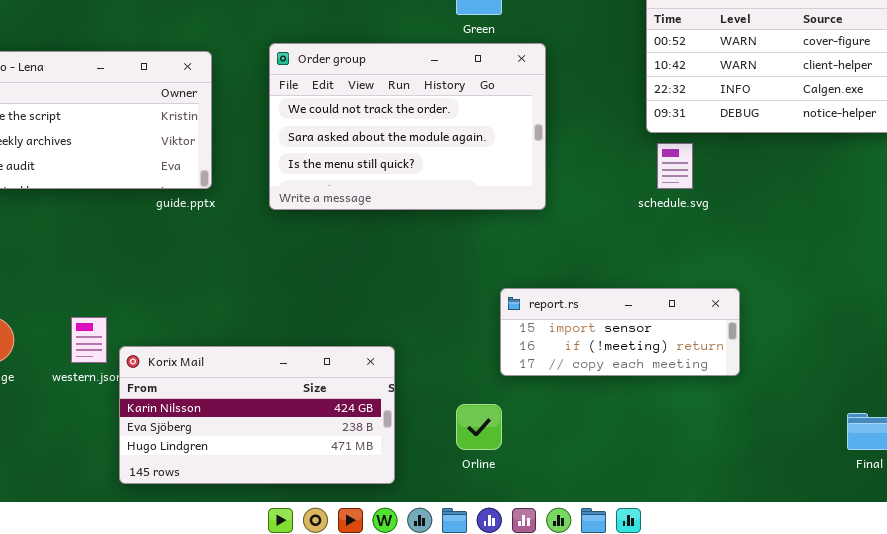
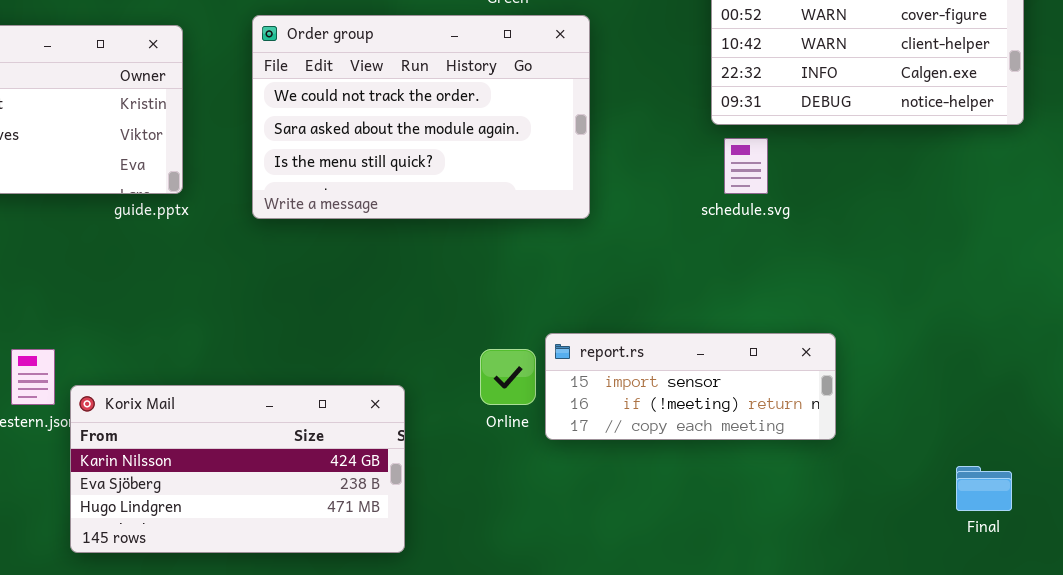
report.rs: [500,288,740,376] -> [545,333,836,440], moved
Orline: [456,404,502,450] -> [480,349,536,405], moved

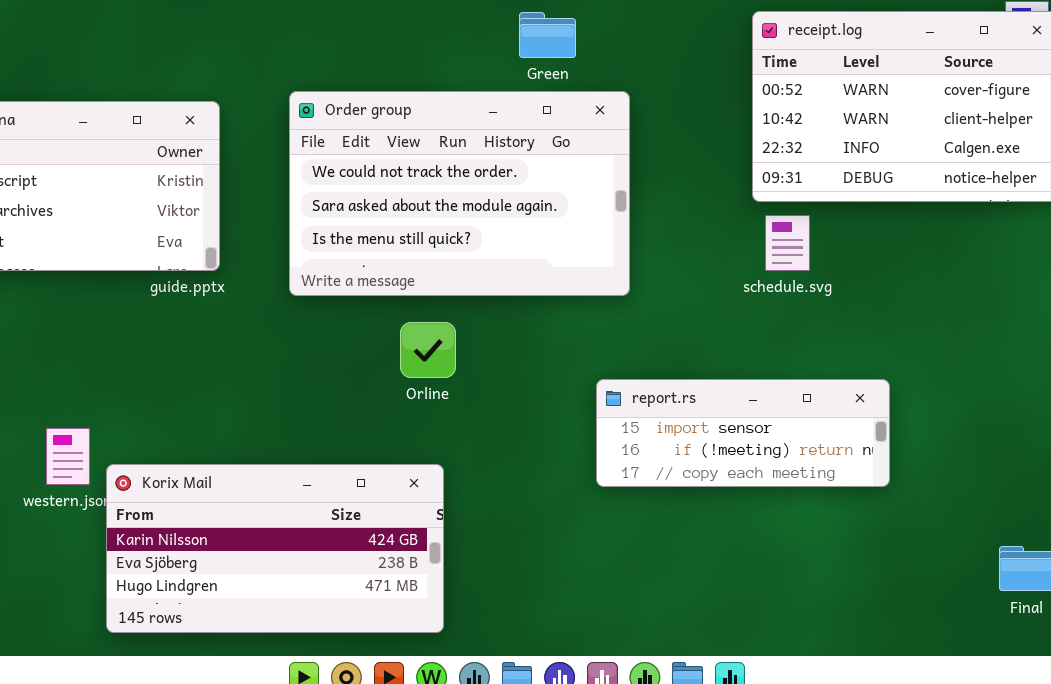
report.rs: [545,333,836,440] -> [596,379,890,487], moved
Orline: [480,349,536,405] -> [400,322,456,378], moved

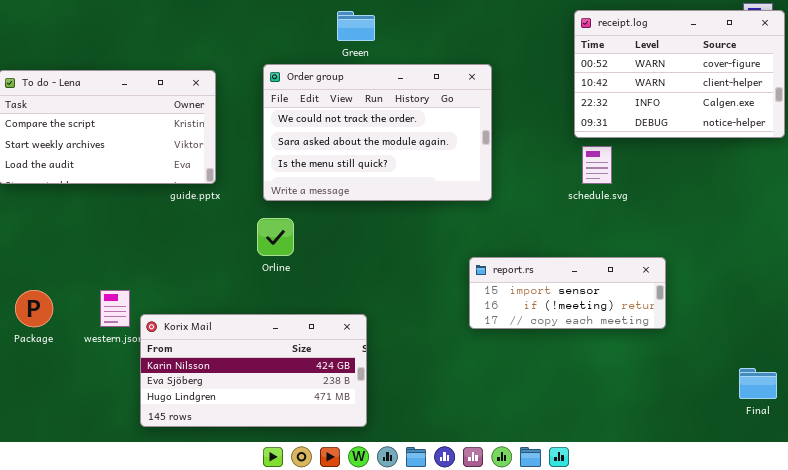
Green: [519,12,576,58] -> [337,11,375,41], moved
Orline: [400,322,456,378] -> [257,218,294,256], moved

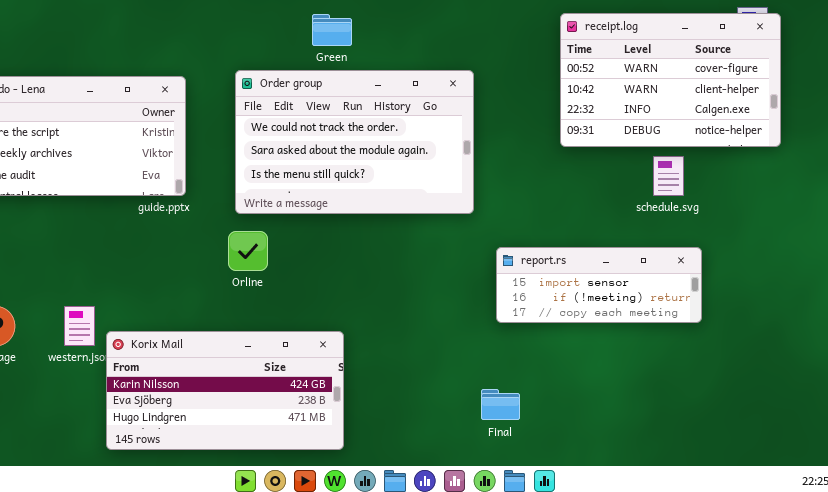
schedule.svg: [582,146,612,184] -> [653,156,684,196], moved
report.rs: [469,257,666,329] -> [496,247,702,323], moved
Final: [739,368,777,399] -> [481,389,520,420], moved

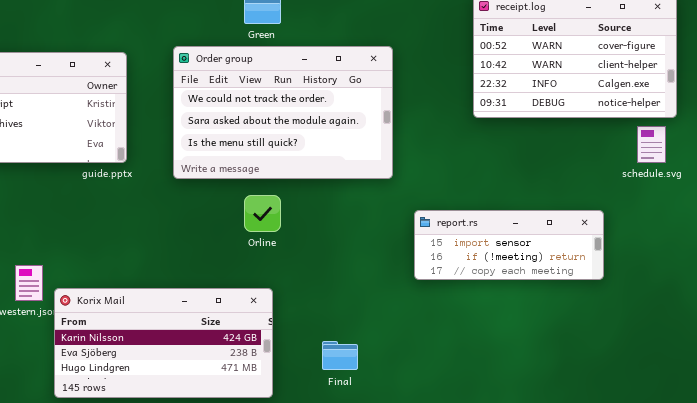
schedule.svg: [653,156,684,196] -> [637,126,666,163], moved
Orline: [228,231,268,271] -> [244,195,281,232], moved
Final: [481,389,520,420] -> [322,341,358,370], moved

